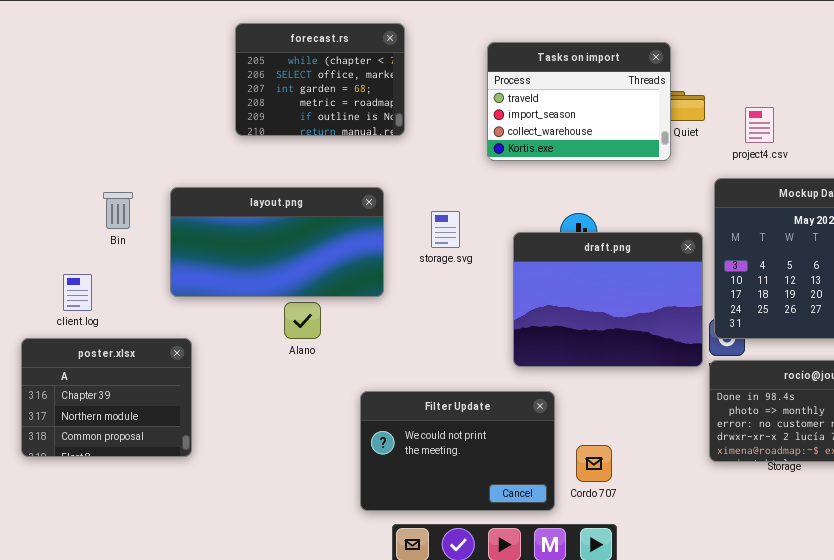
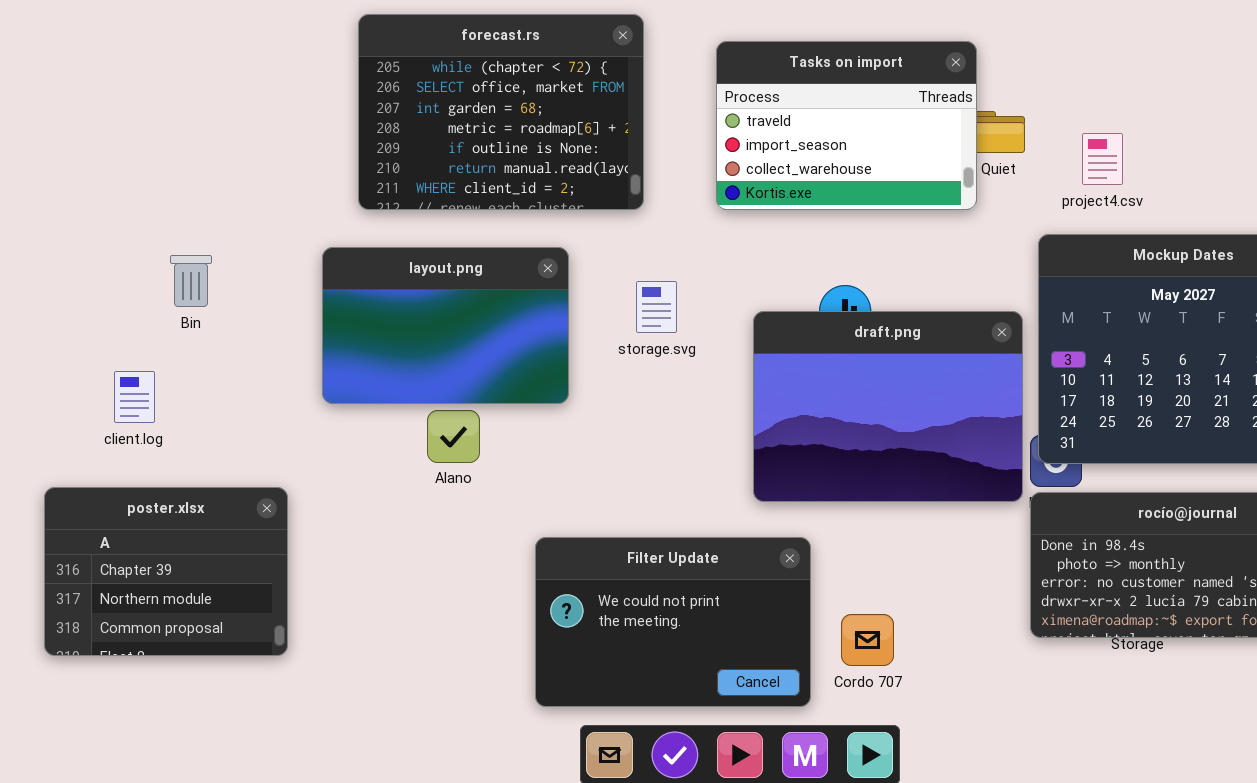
forecast.rs: [235,23,405,136] -> [358,14,644,210], resized
layout.png: [170,187,384,297] -> [322,247,569,404], resized
poster.xlsx: [21,338,192,457] -> [44,487,288,656], moved

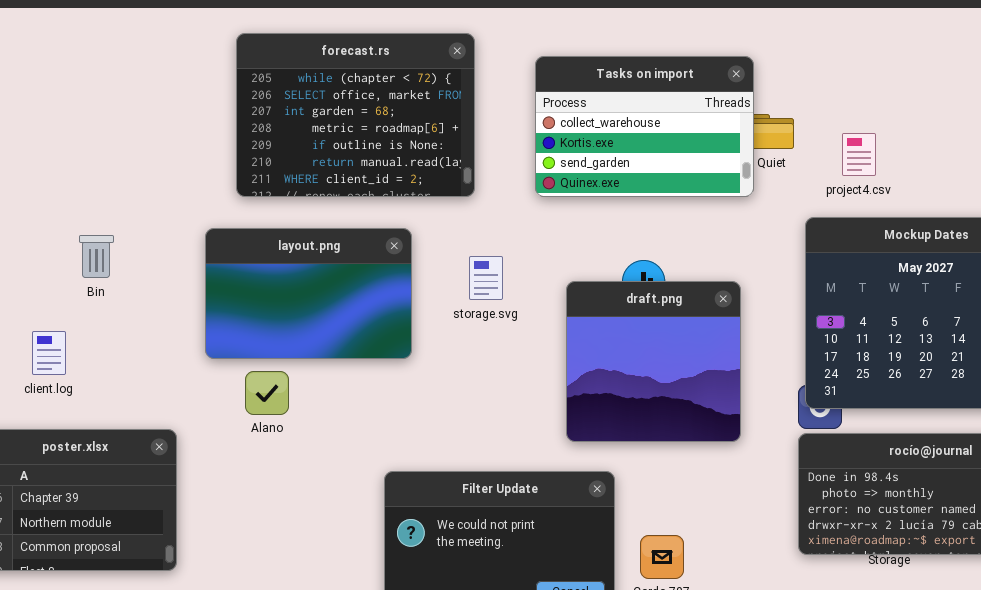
Tasks on import: [716,41,977,210] -> [535,56,754,197], scrolled down 2 rows
draft.png: [753,311,1023,502] -> [566,281,741,442], resized
Alano: [427,410,480,463] -> [245,371,289,415], moved

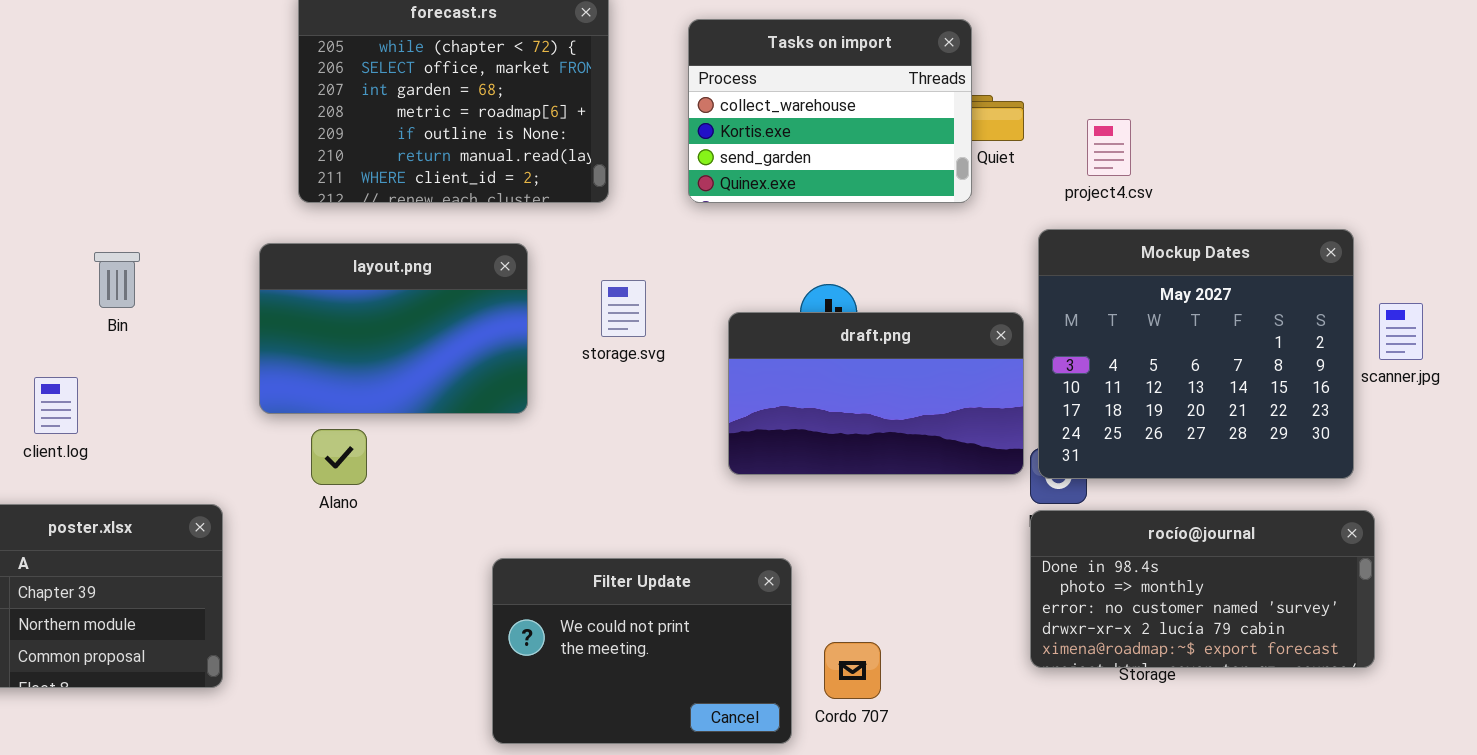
draft.png: [566,281,741,442] -> [728,312,1024,475], resized

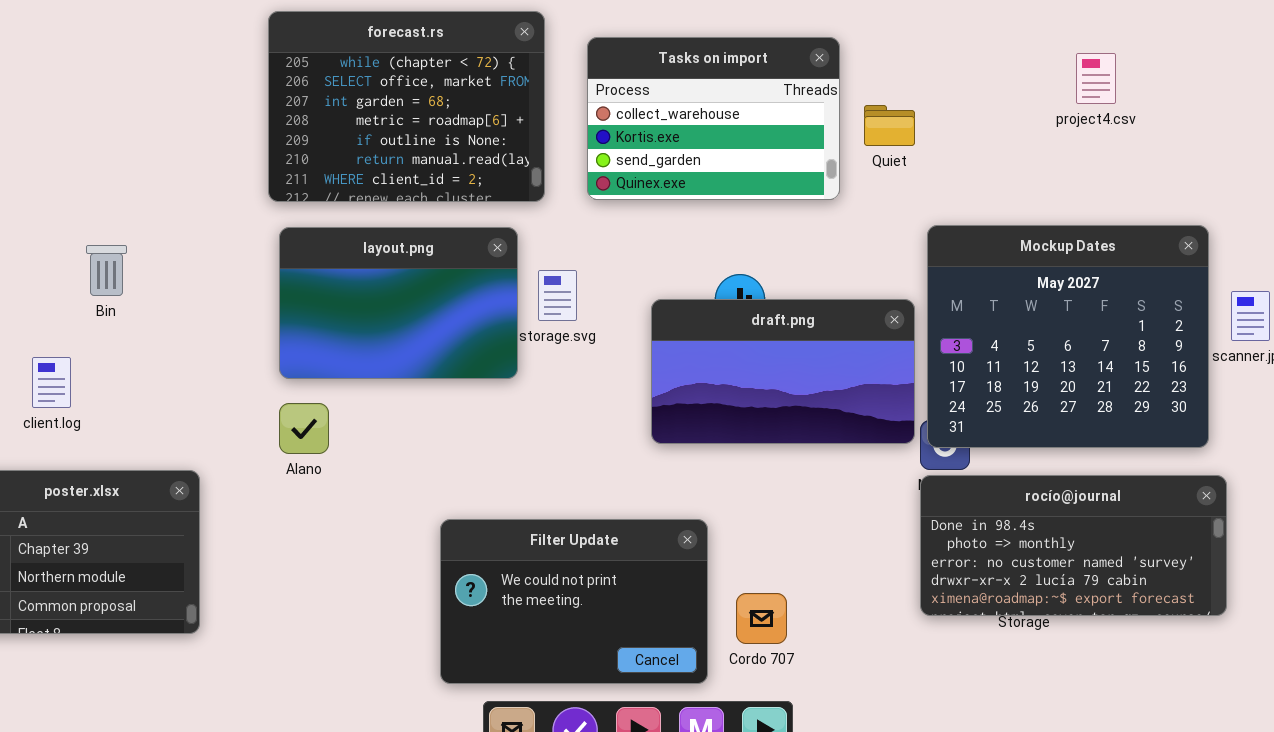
Tasks on import: [688,19,972,203] -> [587,37,840,200], moved
project4.csv: [1087,119,1131,176] -> [1076,53,1116,104], moved
layout.png: [259,243,528,414] -> [279,227,518,379], moved

